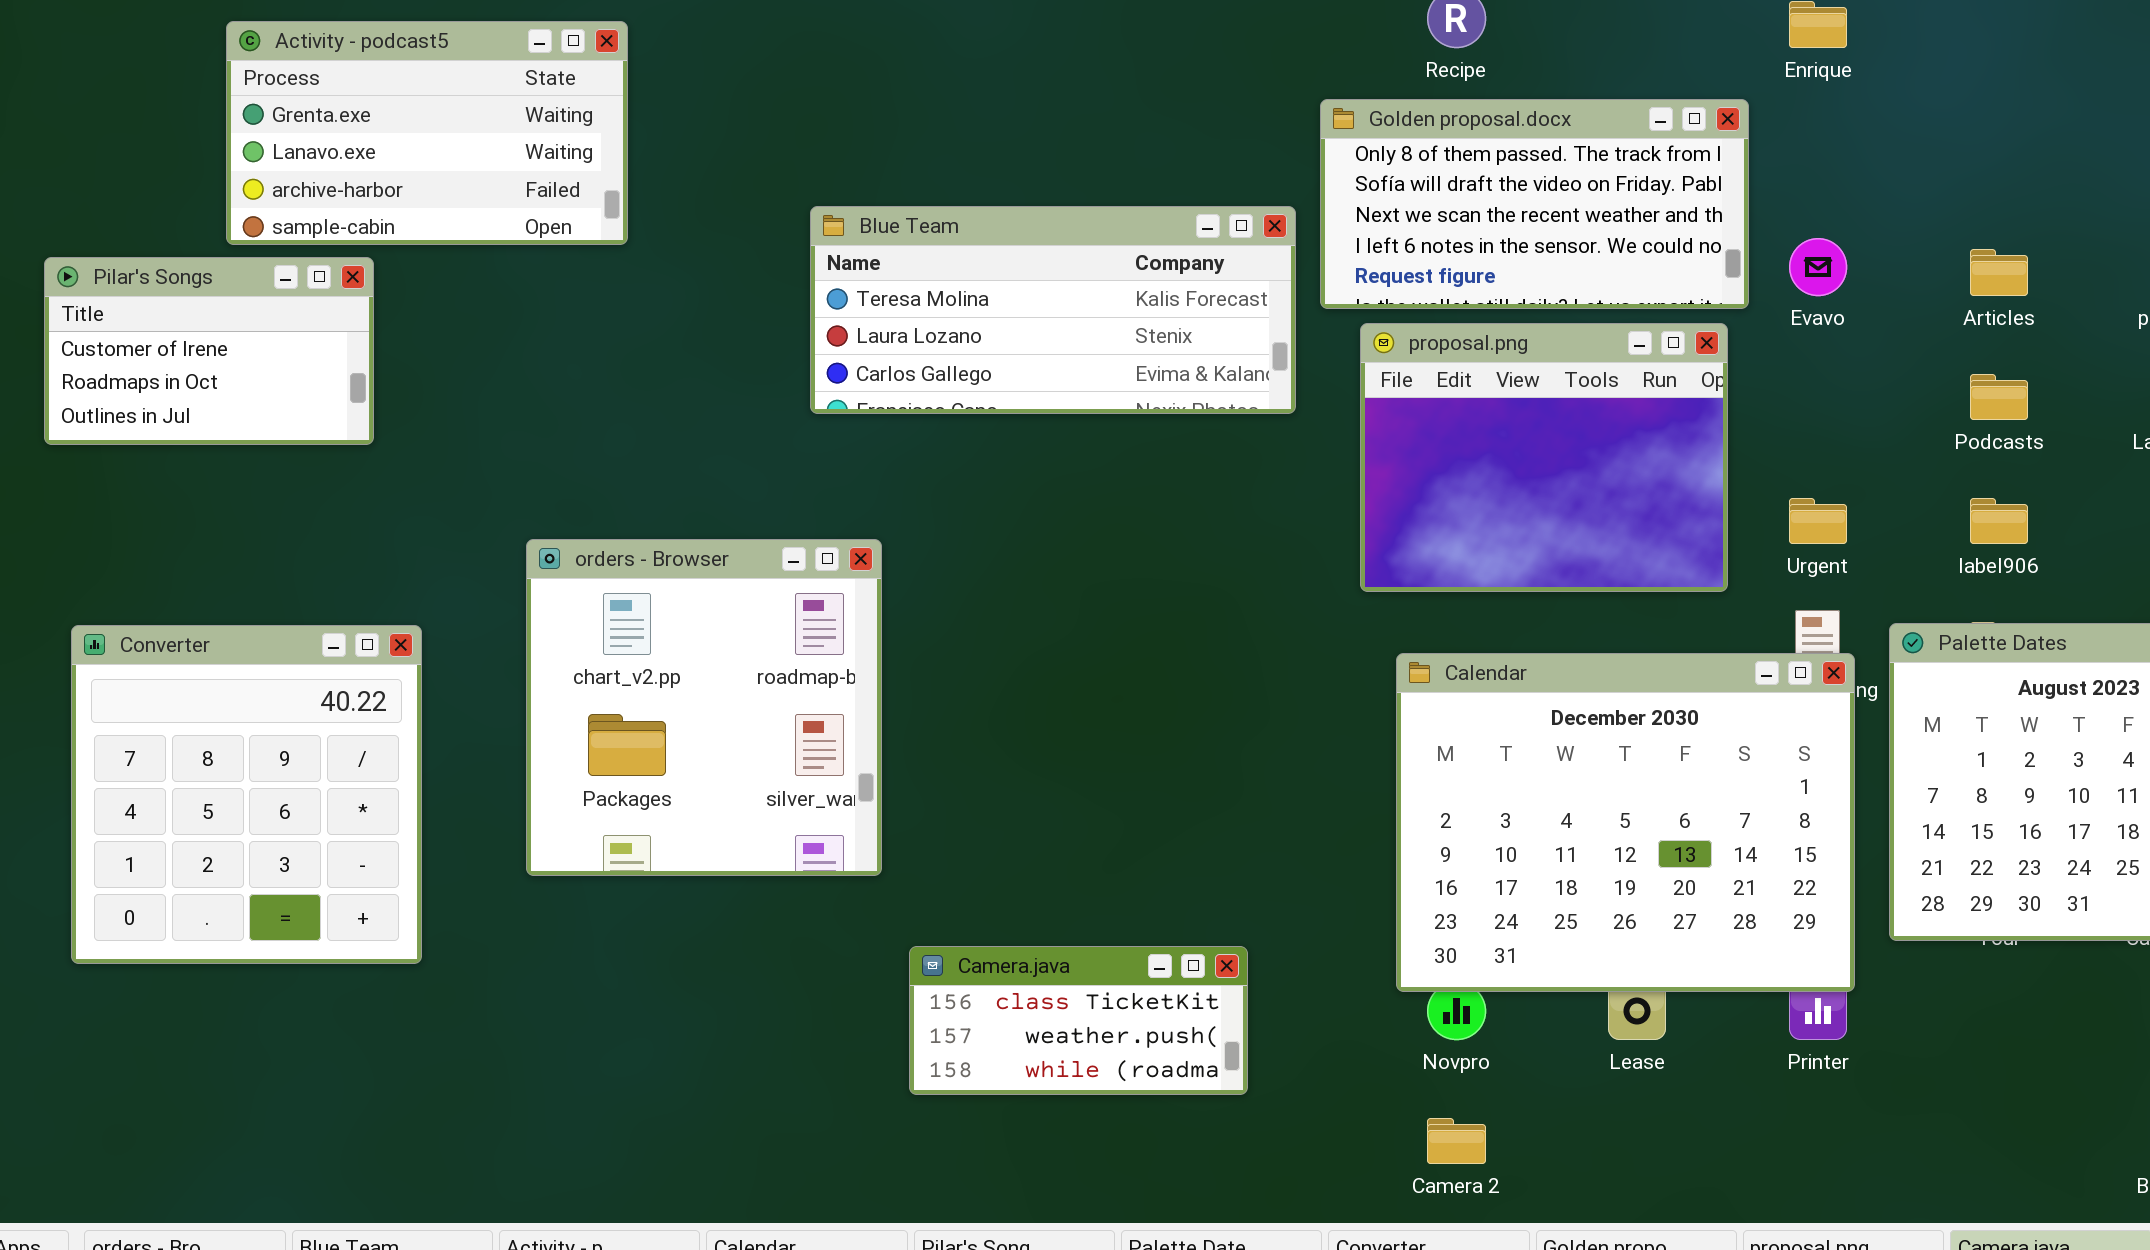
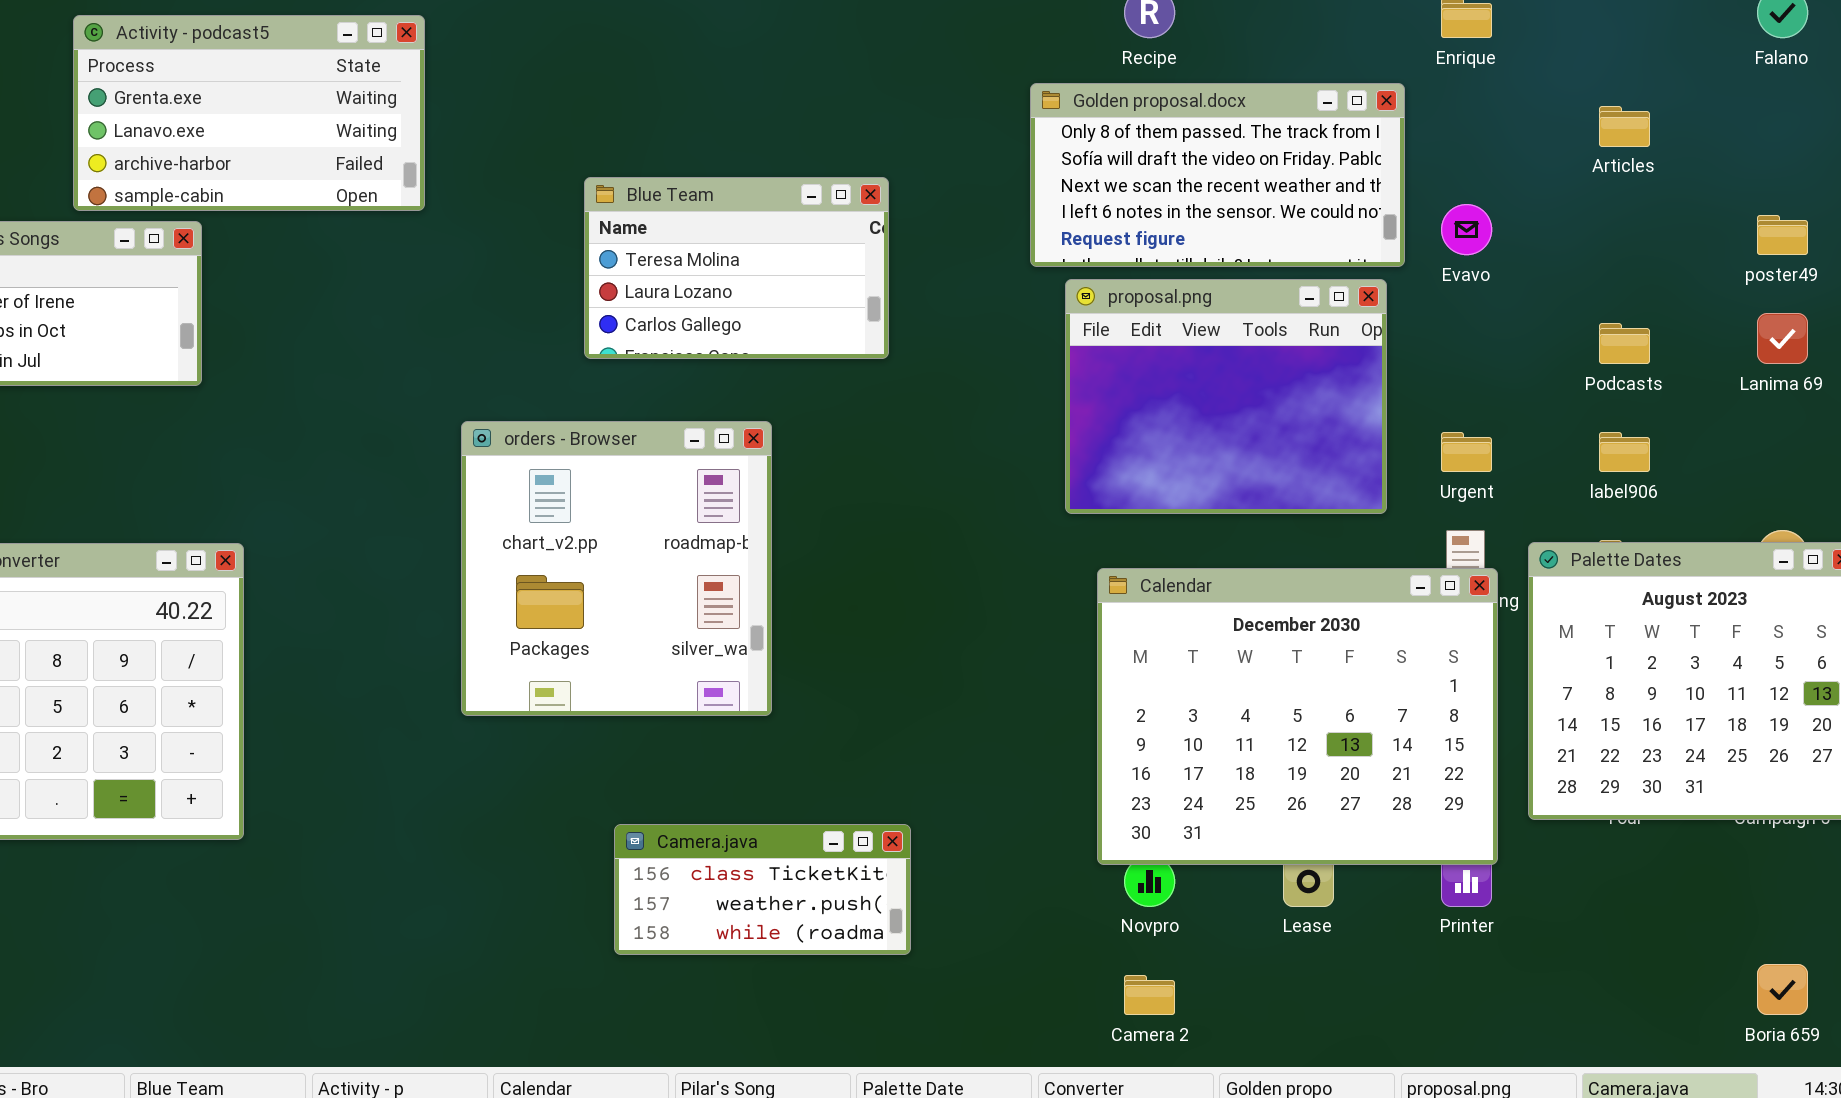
Blue Team: [810,206,1296,414] -> [584,177,889,359], resized
Articles: [1970,249,2028,296] -> [1599,106,1650,147], moved
orders - Browser: [526,539,882,876] -> [461,421,772,716], moved
Camera.java: [909,946,1248,1095] -> [614,824,911,955], moved

